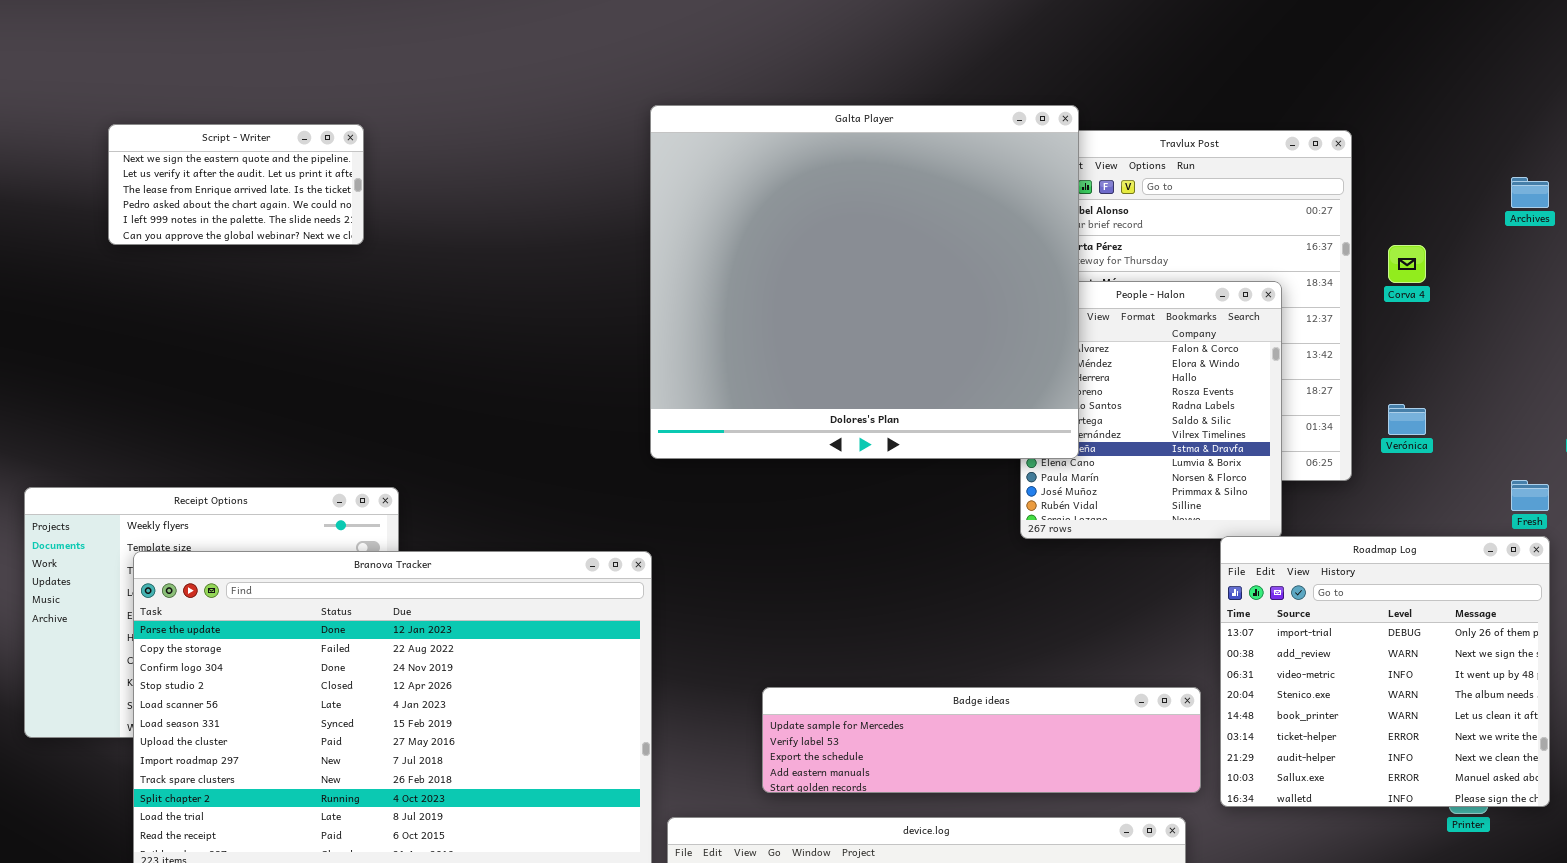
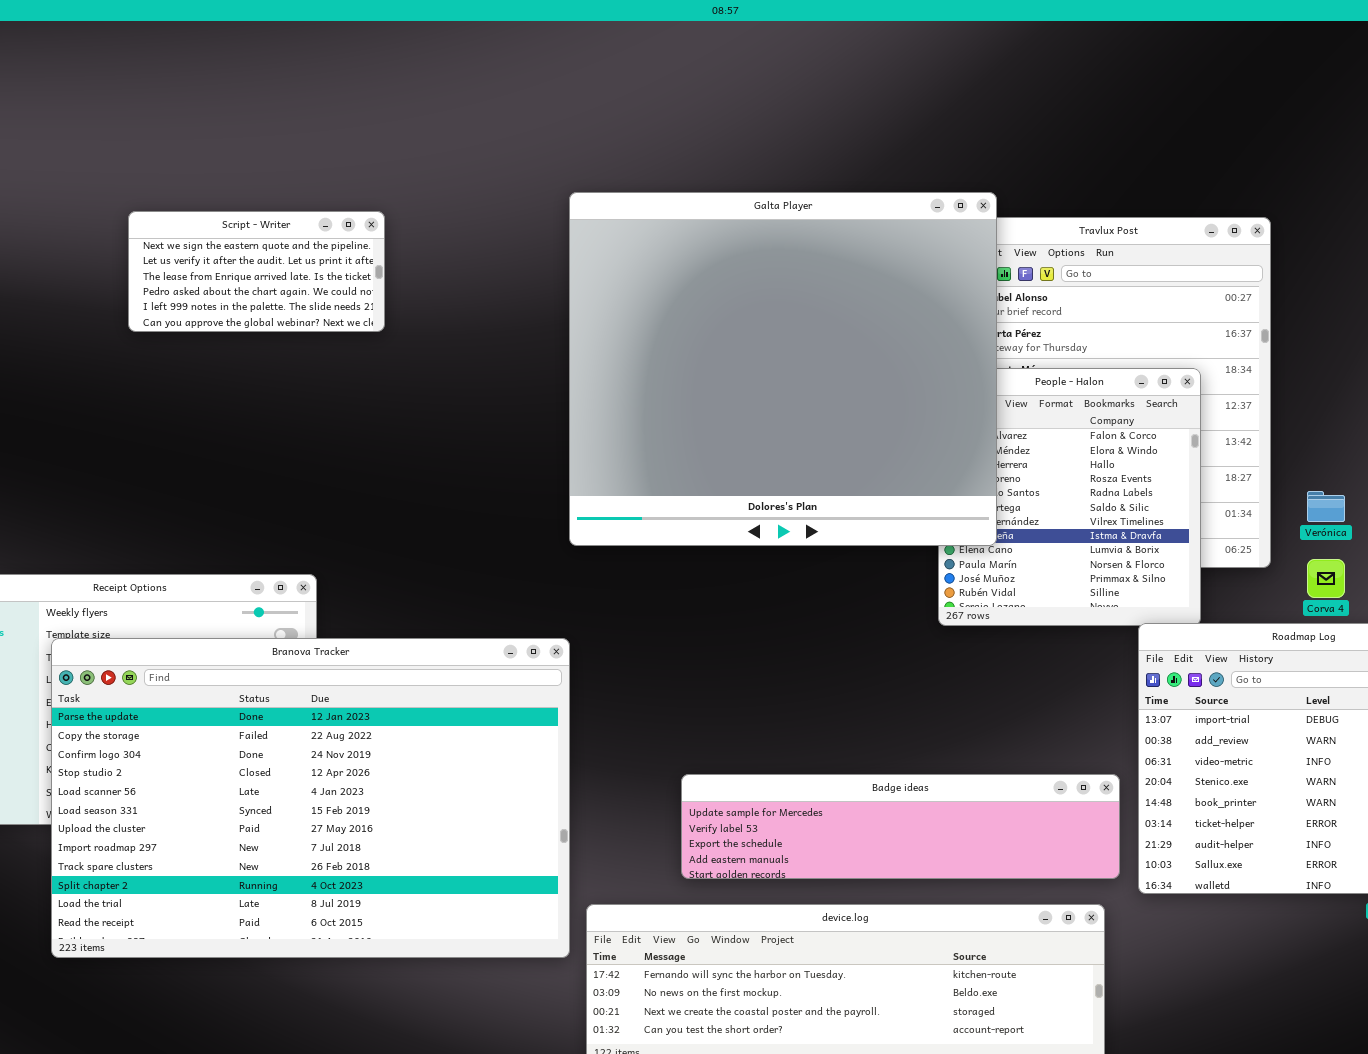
Script - Writer: [108,124,364,245] -> [128,211,385,332], moved
Corva 4: [1388,245,1426,283] -> [1307,559,1345,598], moved

